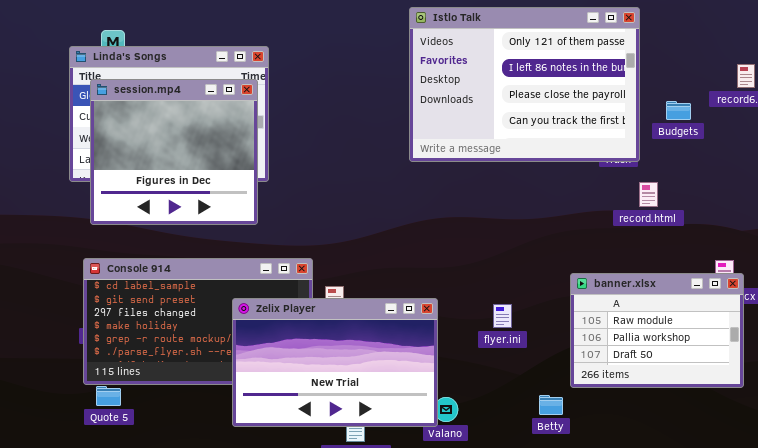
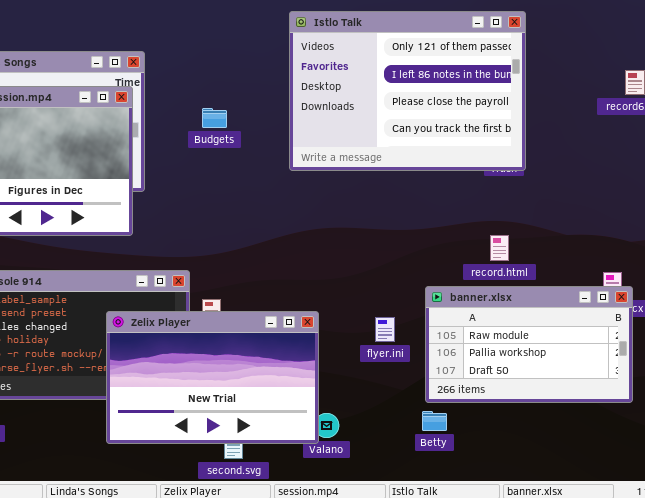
Budgets: [666,101,691,120] -> [202,108,227,128], moved
record.html: [639,182,658,207] -> [490,235,509,261], moved
banner.xlsx: [570,273,744,388] -> [425,286,633,403], resized

